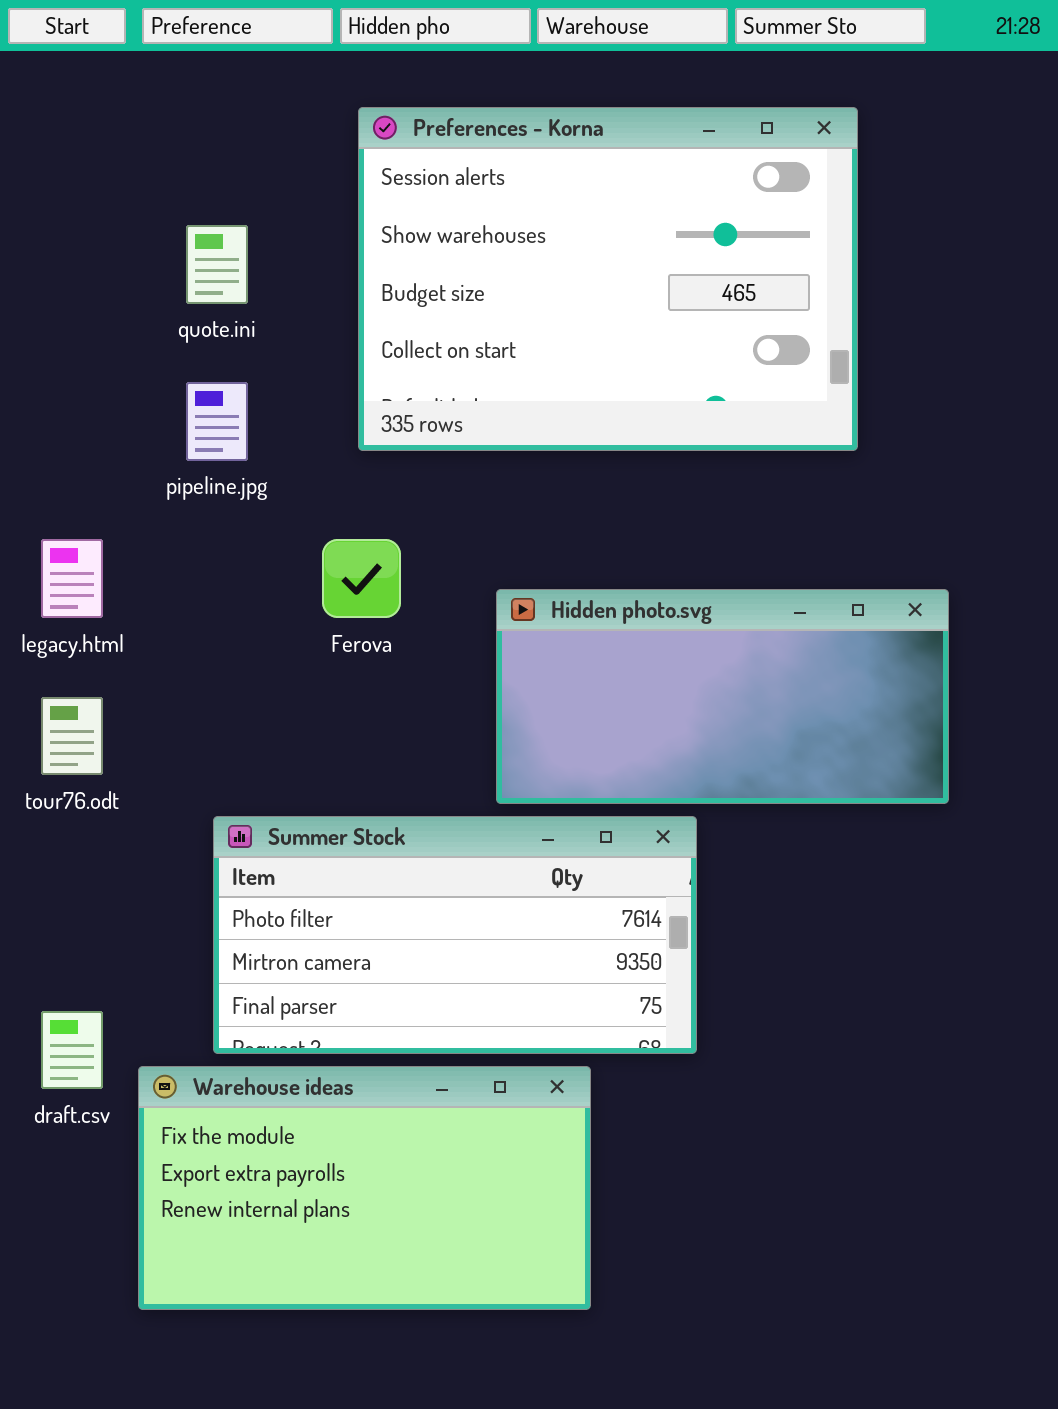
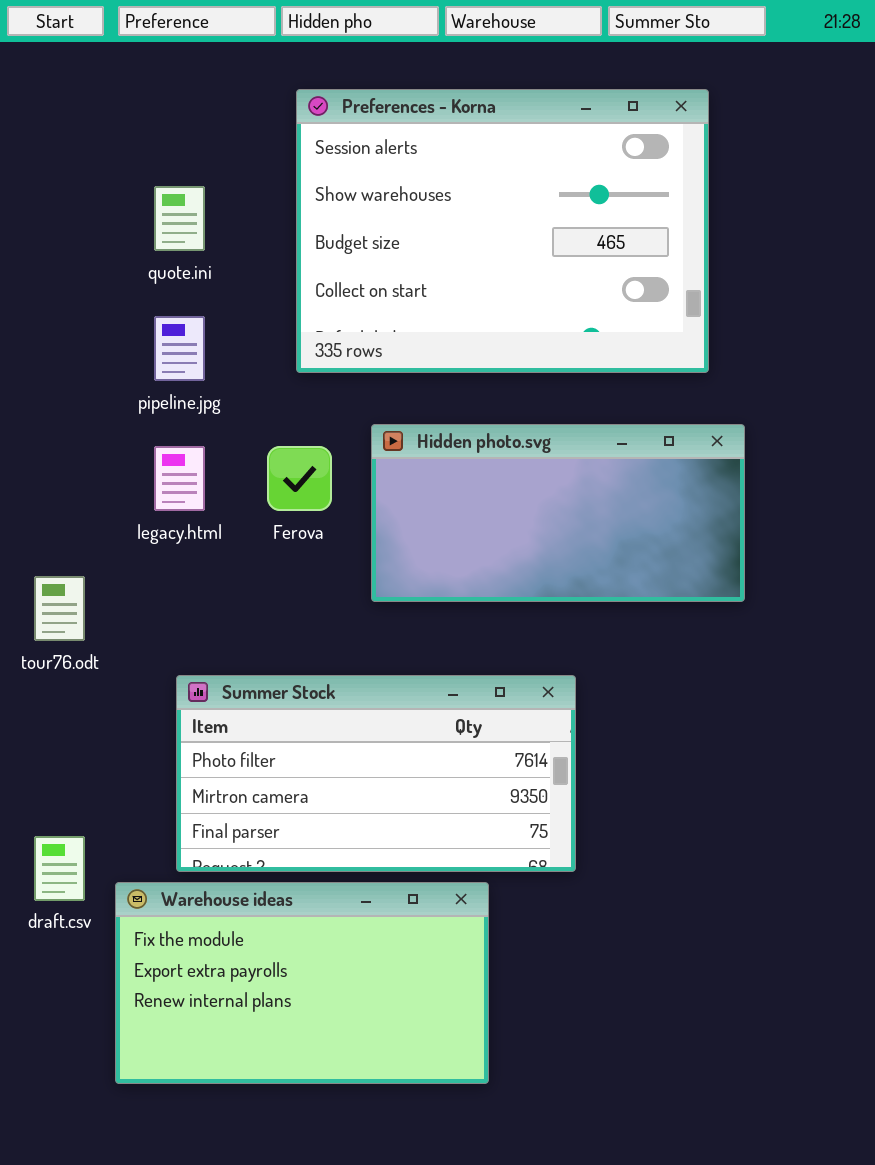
legacy.html: [41,539,103,618] -> [154,446,205,511], moved
Hidden photo.svg: [496,589,949,804] -> [371,424,745,602], moved

